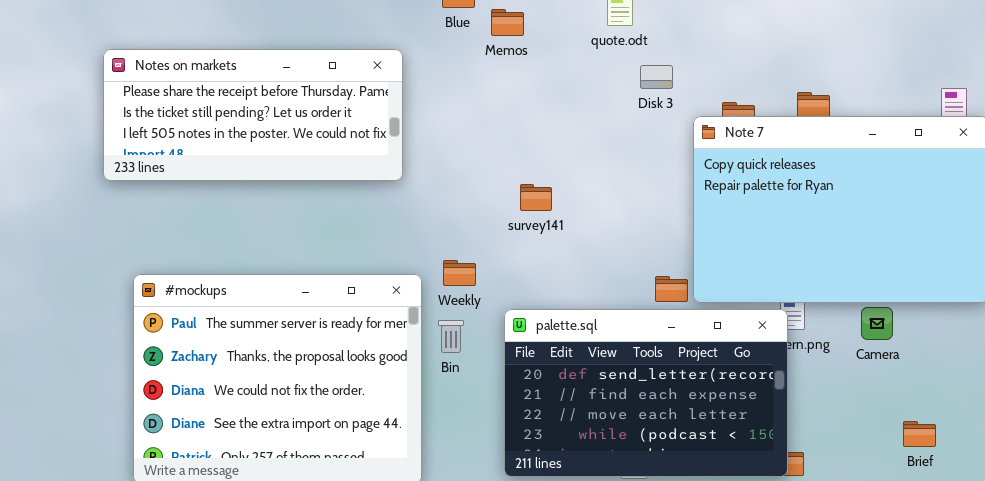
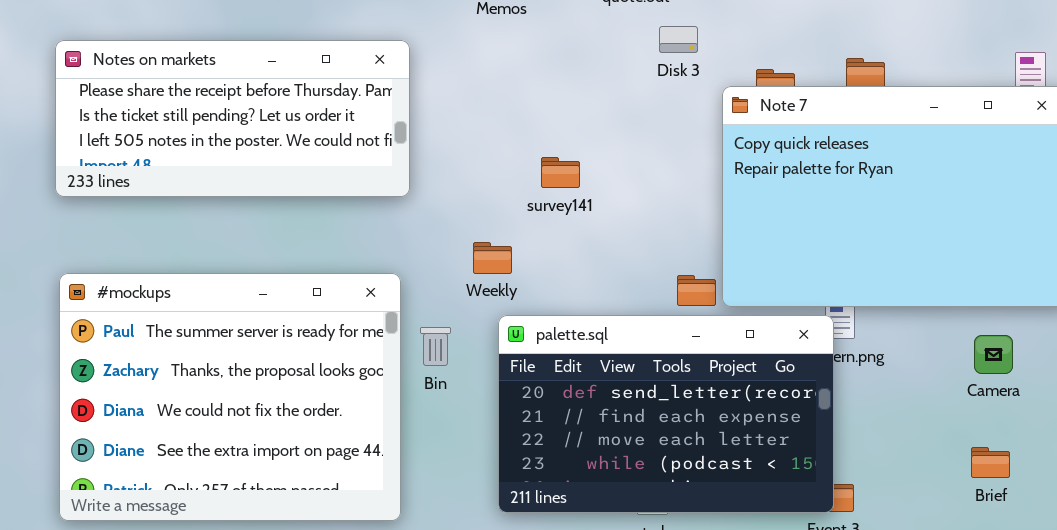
Notes on markets: [103,49,403,181] -> [55,40,410,197], moved
survey141: [520,184,552,211] -> [541,157,580,188], moved
Weekly: [443,260,476,286] -> [473,242,512,274], moved
Camera: [861,307,893,340] -> [974,335,1013,374], moved

